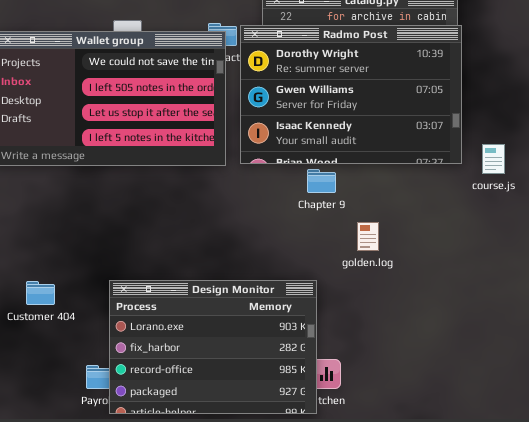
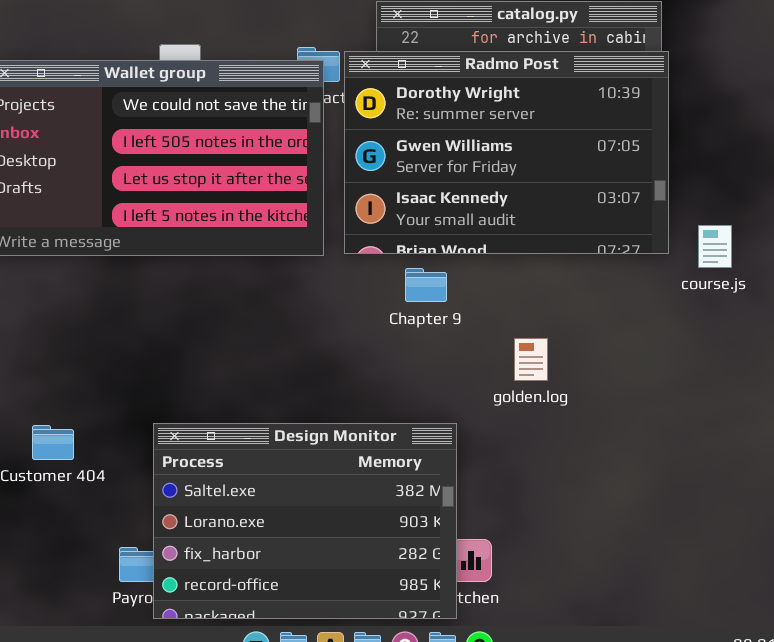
Chapter 9: [307,169,336,193] -> [405,268,447,302], moved
Design Monitor: [109,280,317,414] -> [153,423,457,619], scrolled up 1 row

